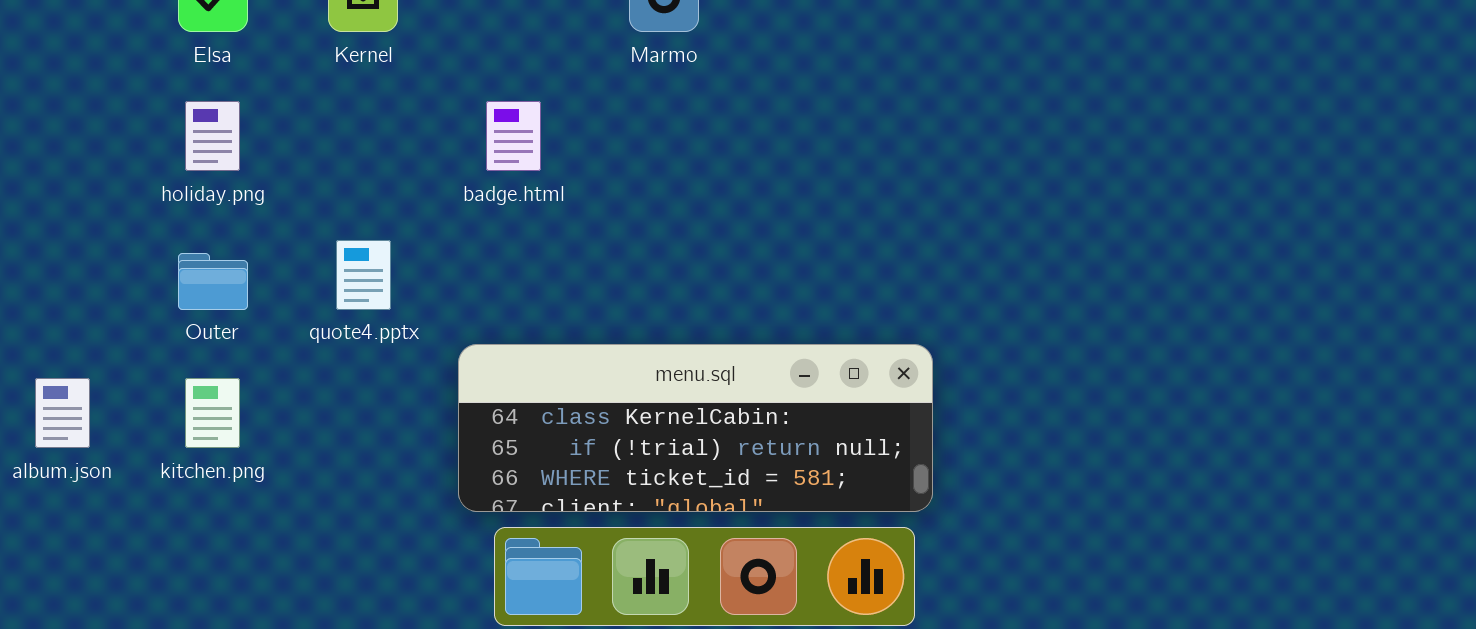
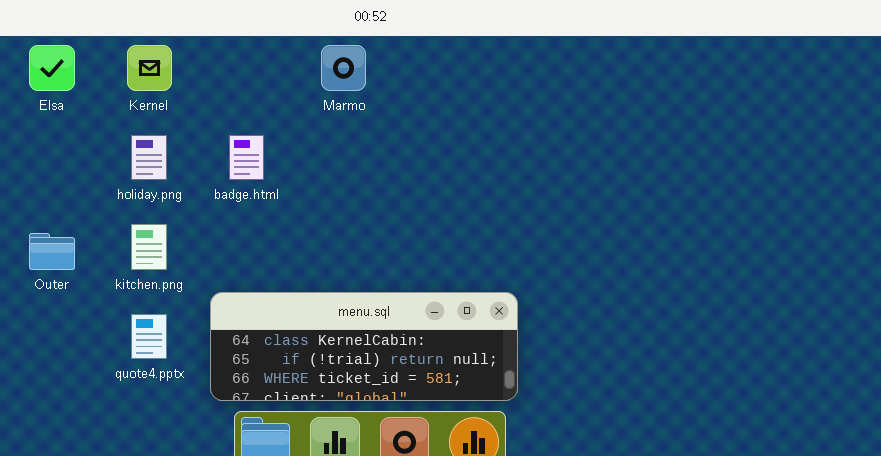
holiday.png: [185,101,240,171] -> [131,135,167,180], moved
quote4.pptx: [336,240,391,310] -> [131,314,167,359], moved
kitchen.png: [185,378,240,448] -> [131,224,167,270], moved

